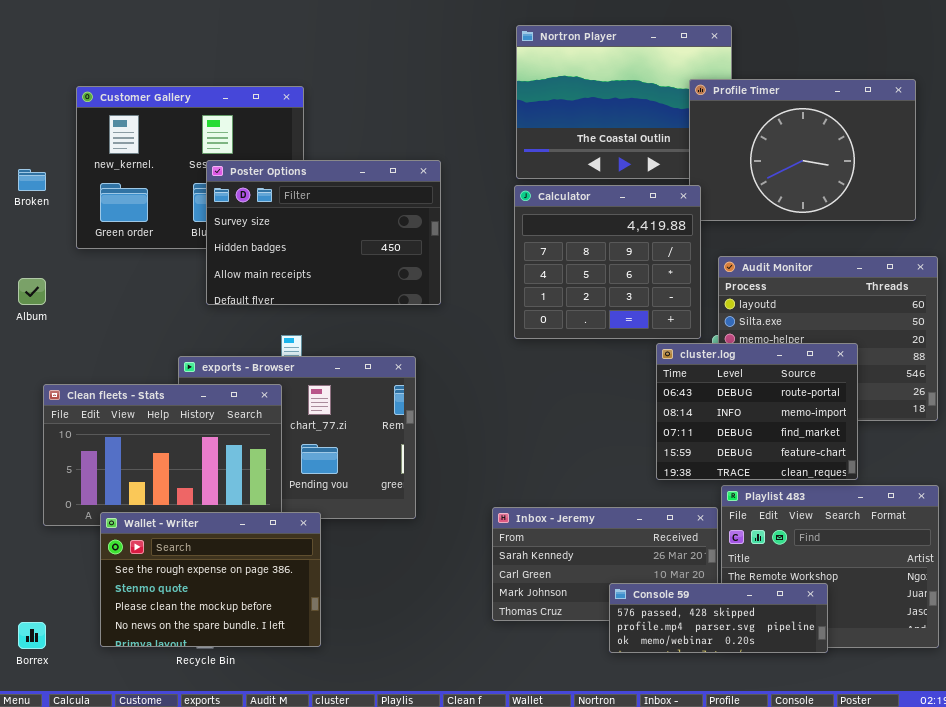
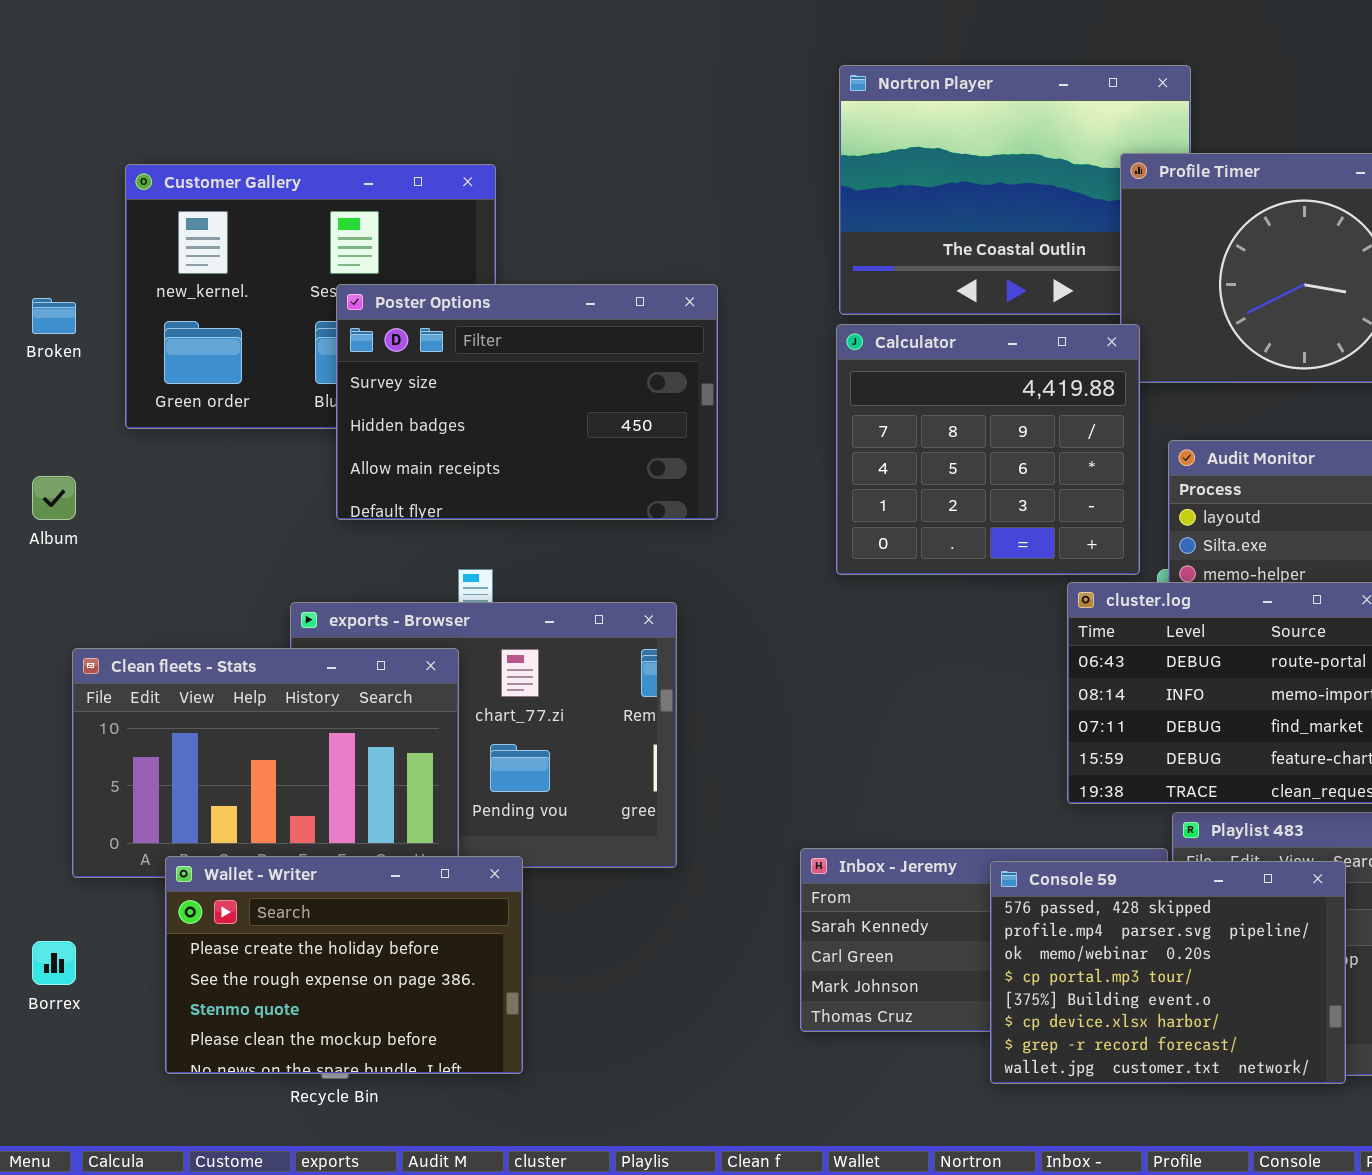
Wallet - Writer: [100,512,321,647] -> [165,856,523,1074], scrolled up 1 row
Console 59: [609,583,828,653] -> [990,861,1346,1084], resized
Borrex: [18,622,46,649] -> [32,941,76,985], moved

